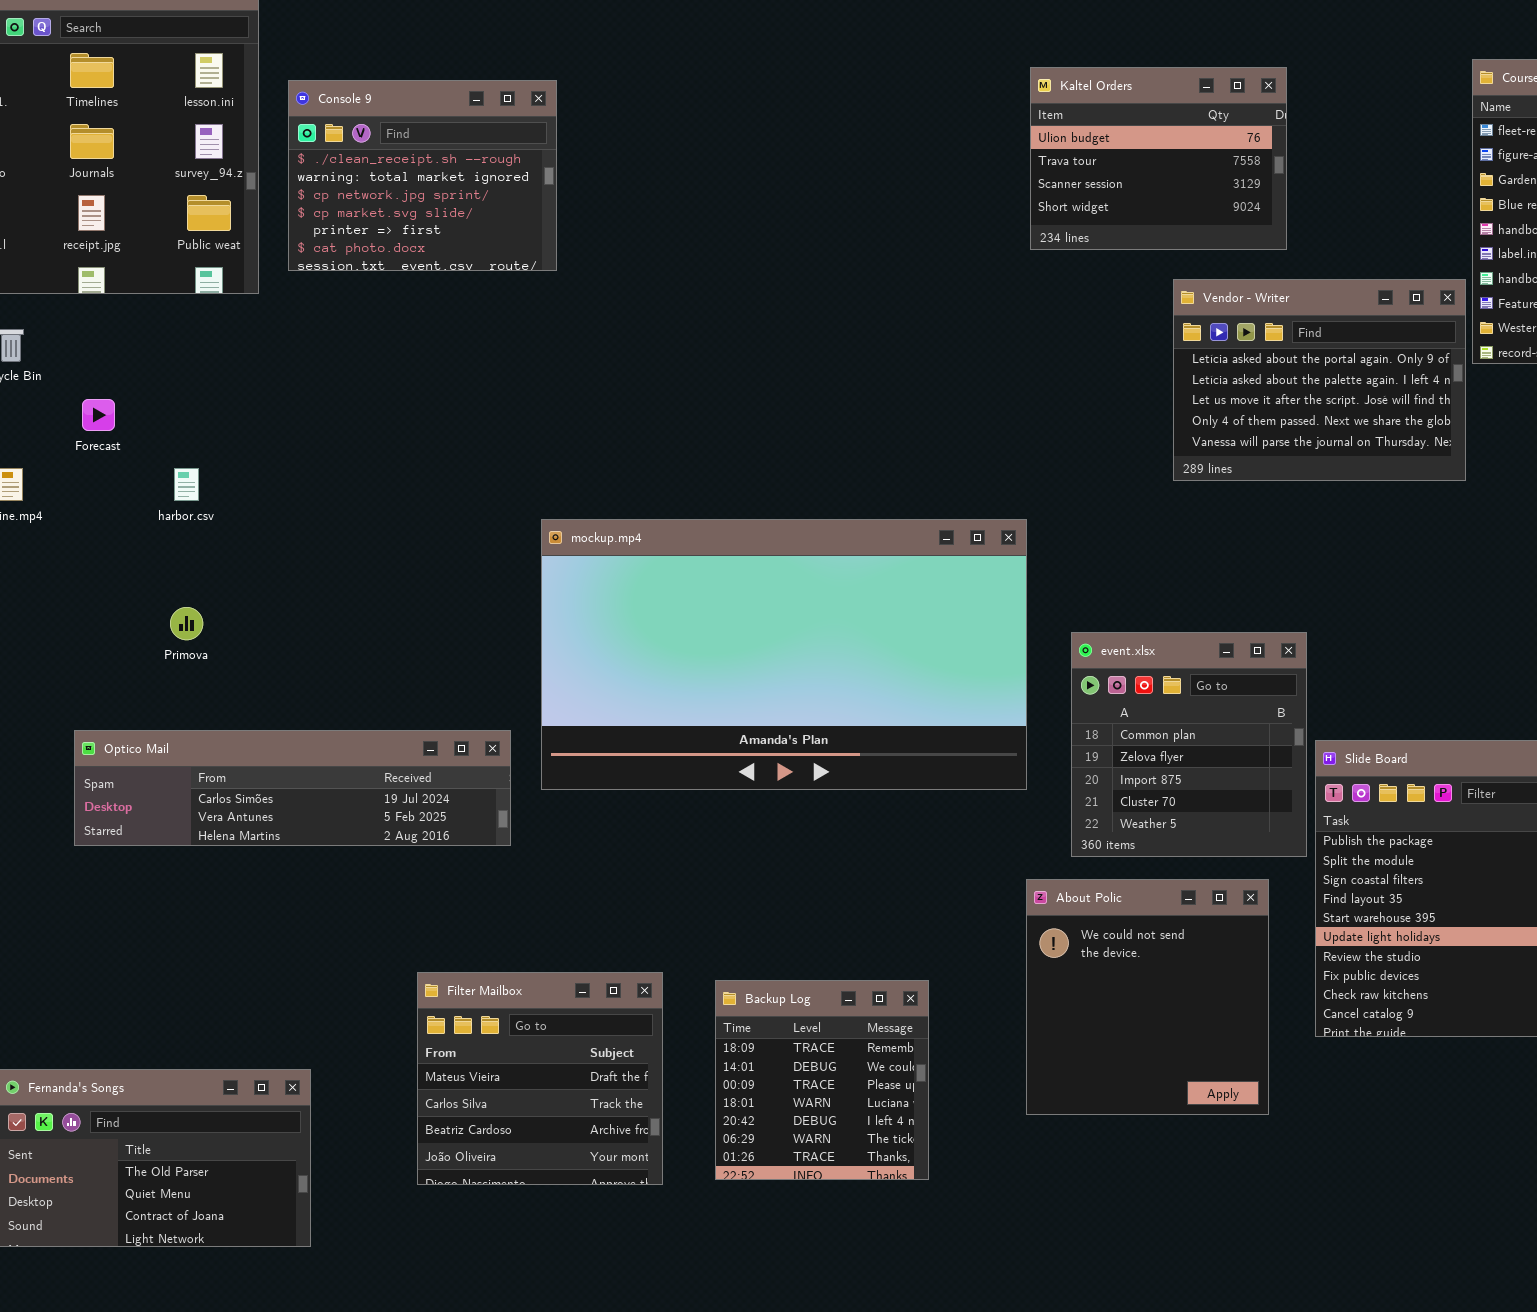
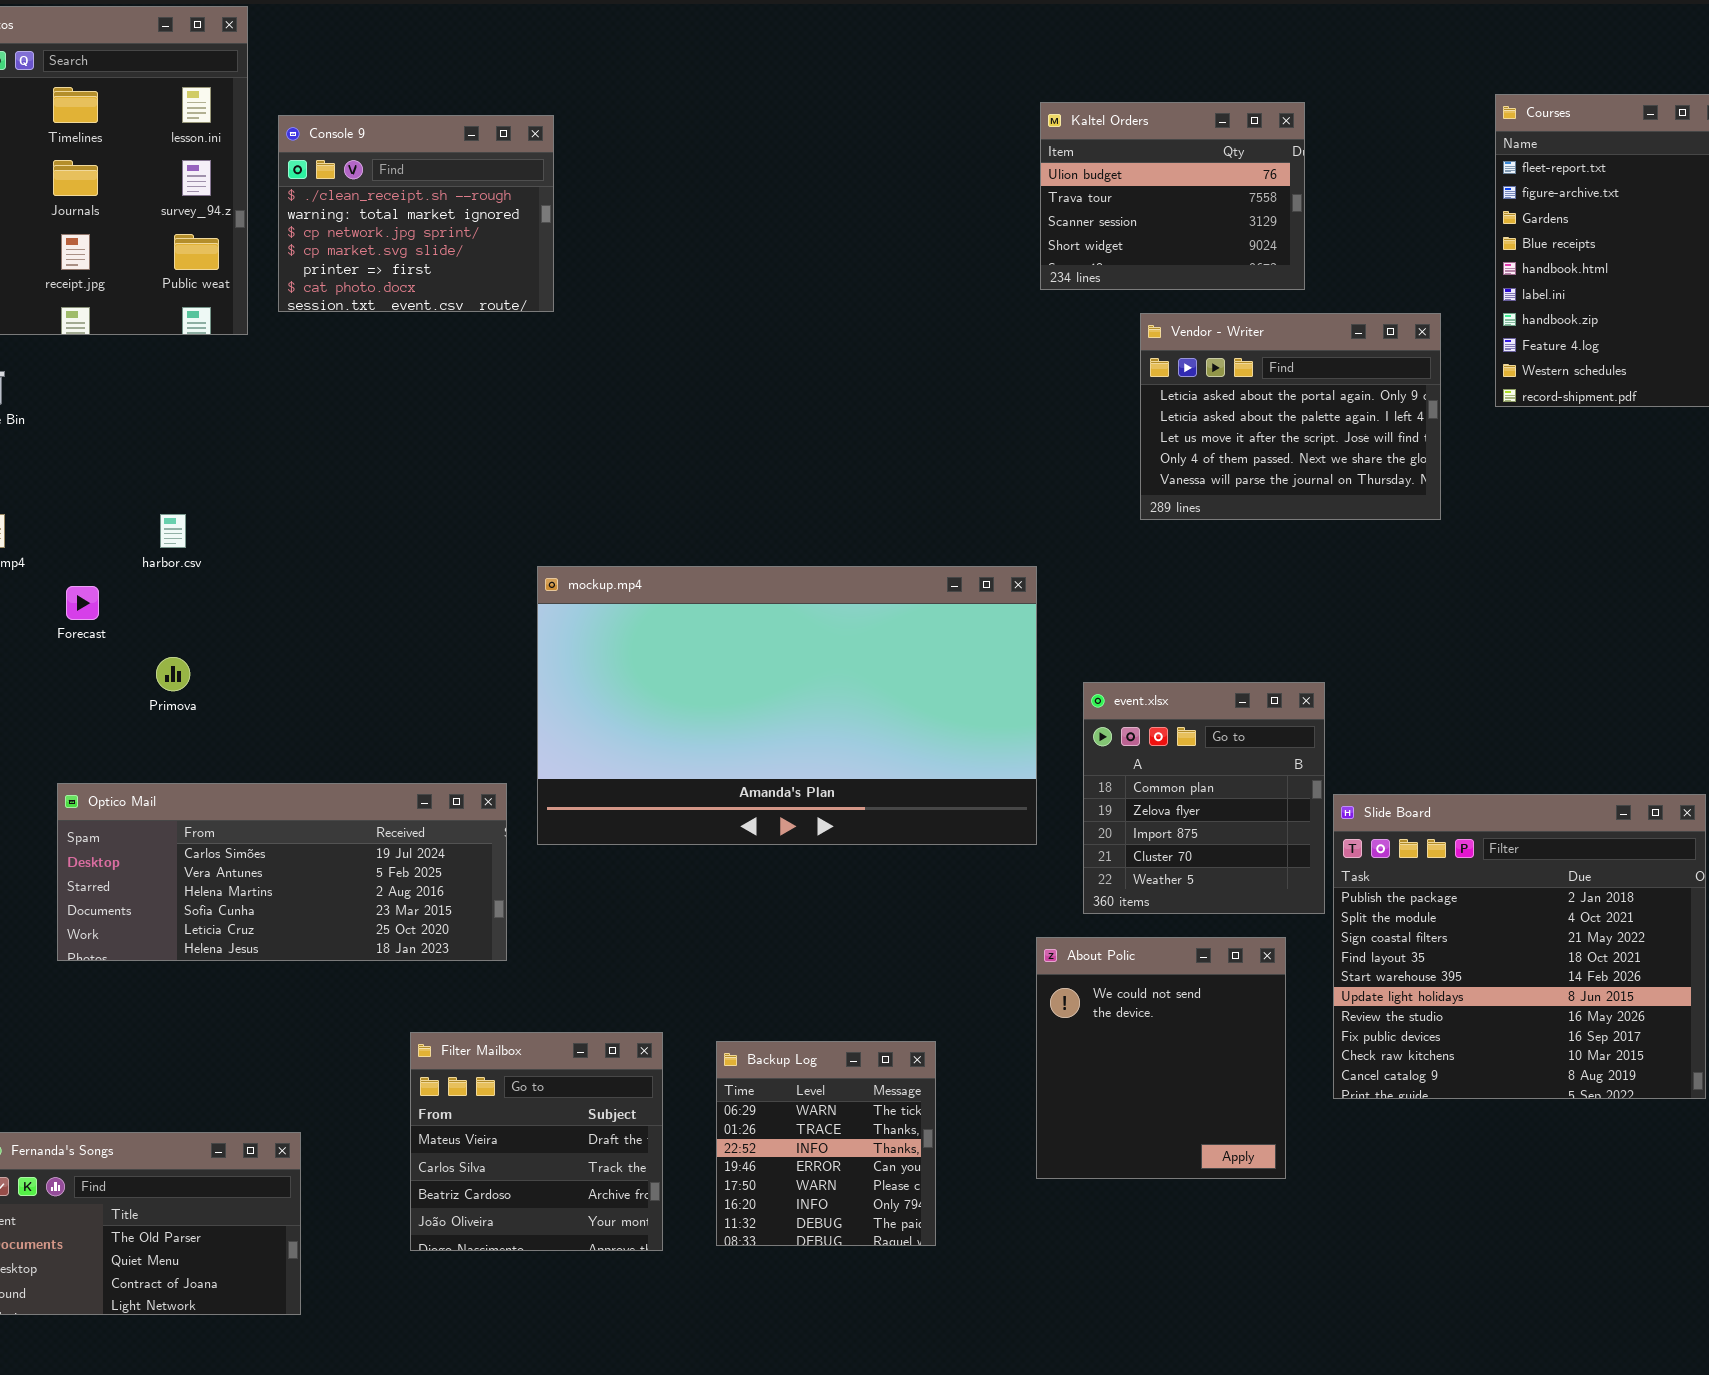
Vendor - Writer: [1173,279,1466,481] -> [1140,313,1441,520], moved
Forecast: [82,399,115,431] -> [66,586,99,620], moved
Optico Mail: [74,730,511,846] -> [57,783,507,961], resized
Backup Log: [715,980,929,1180] -> [716,1041,936,1246], scrolled down 5 rows

